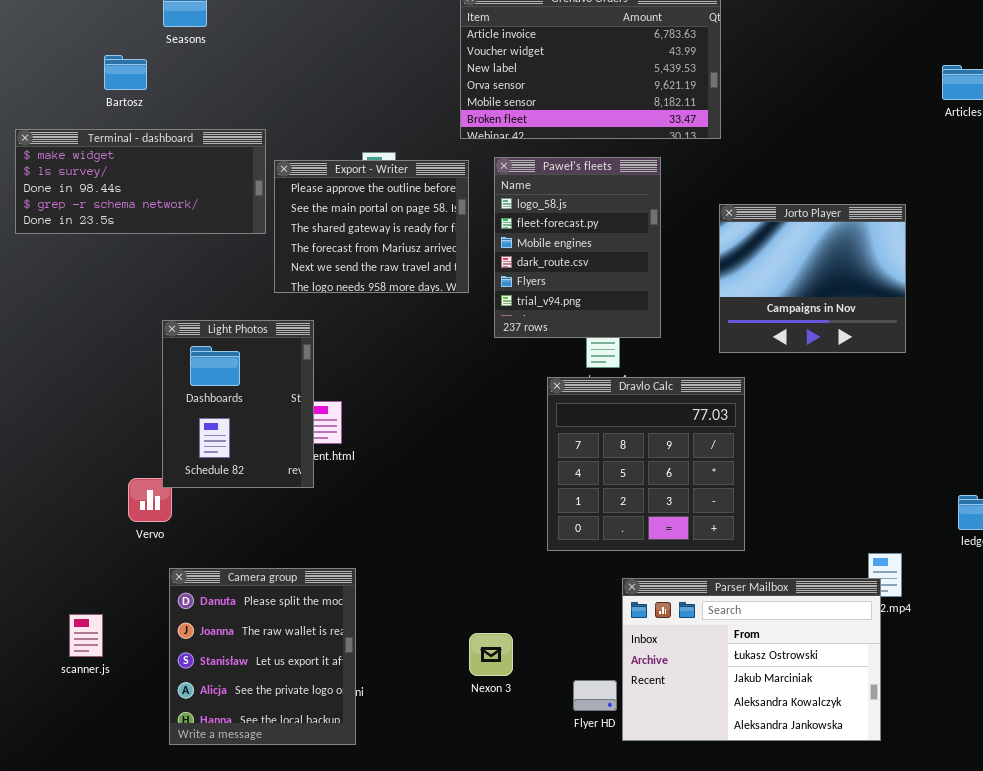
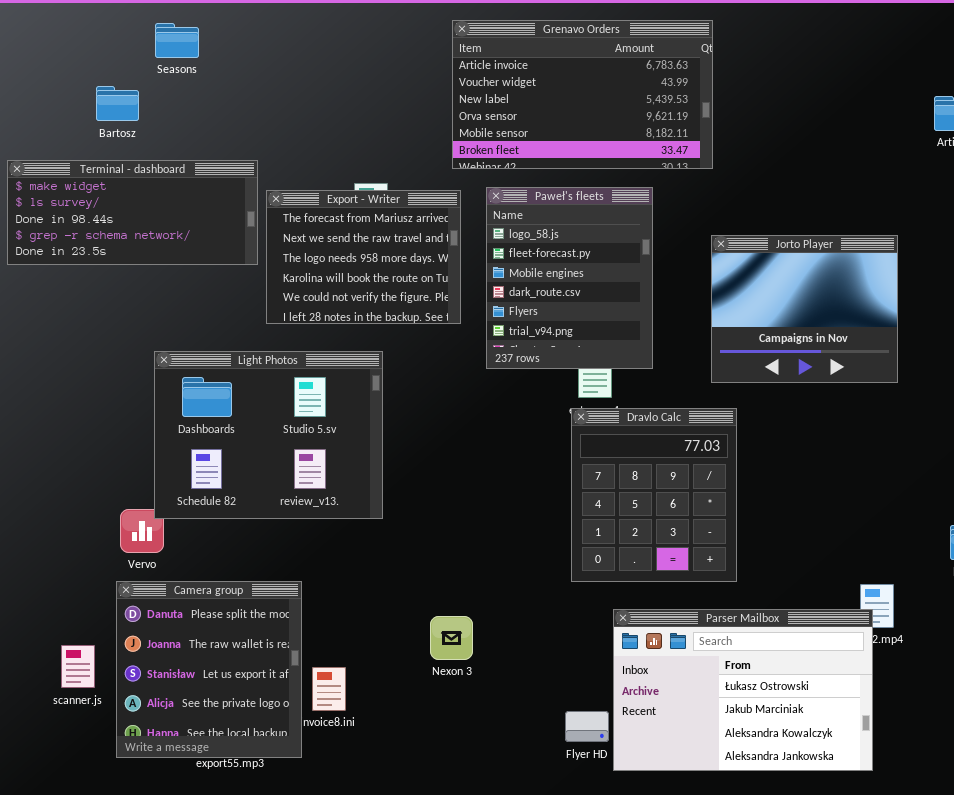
Export - Writer: [274,160,469,293] -> [266,190,461,324], scrolled down 3 rows
Light Photos: [162,320,314,488] -> [154,351,383,519], resized
Dravlo Calc: [547,377,745,551] -> [571,408,737,582], resized
Camera group: [169,568,356,745] -> [116,581,302,758], moved
Nexon 3: [469,633,513,676] -> [430,616,473,660], moved

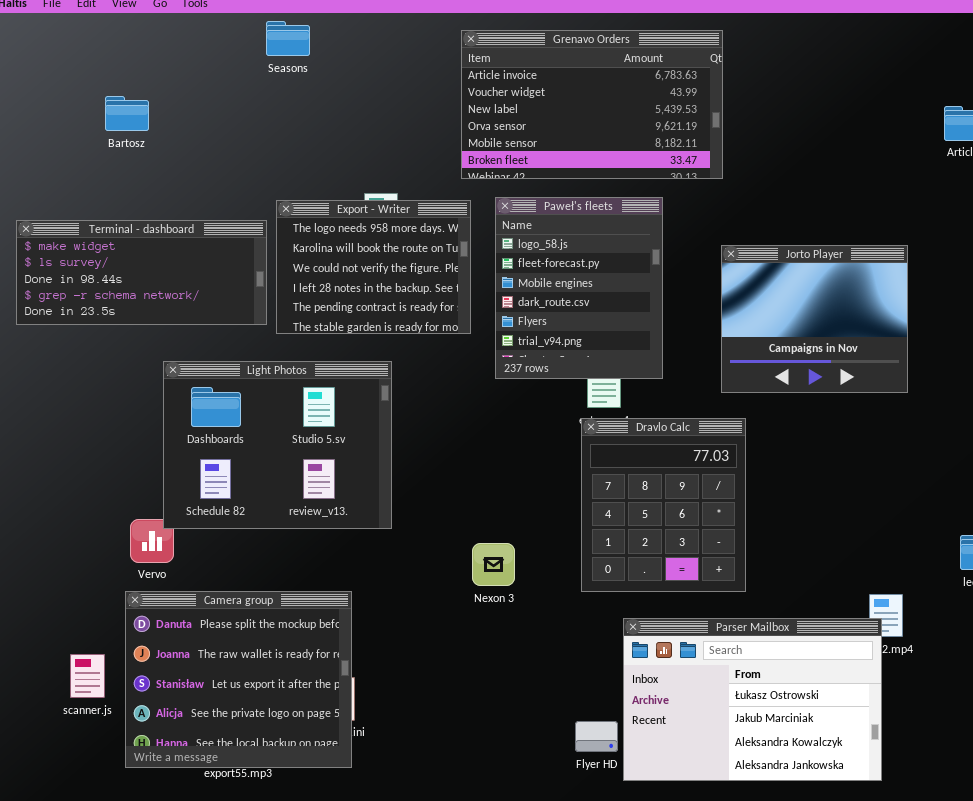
Seasons: [155,23,199,58] -> [266,21,310,56], moved
Terminal - dashboard: [7,160,258,265] -> [16,220,267,325], moved
Export - Writer: [266,190,461,324] -> [276,200,471,334], scrolled down 2 rows
Camera group: [116,581,302,758] -> [125,591,352,768], resized
Nexon 3: [430,616,473,660] -> [472,543,515,586], moved

